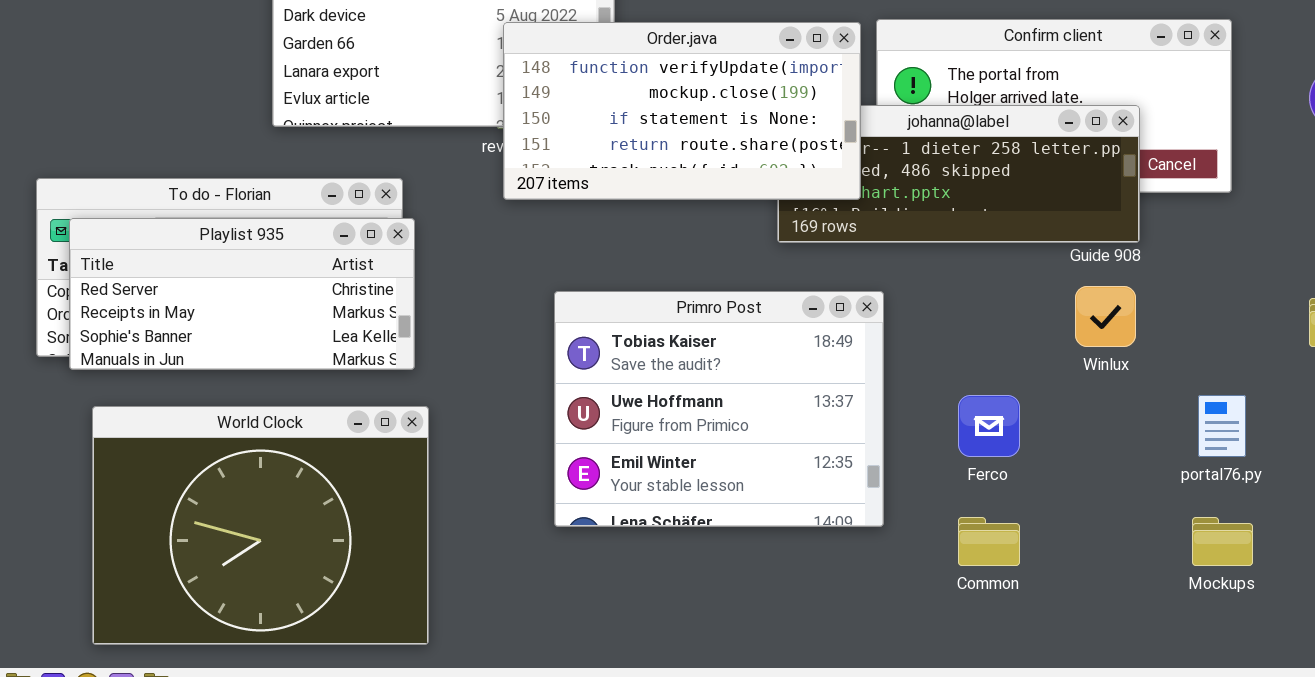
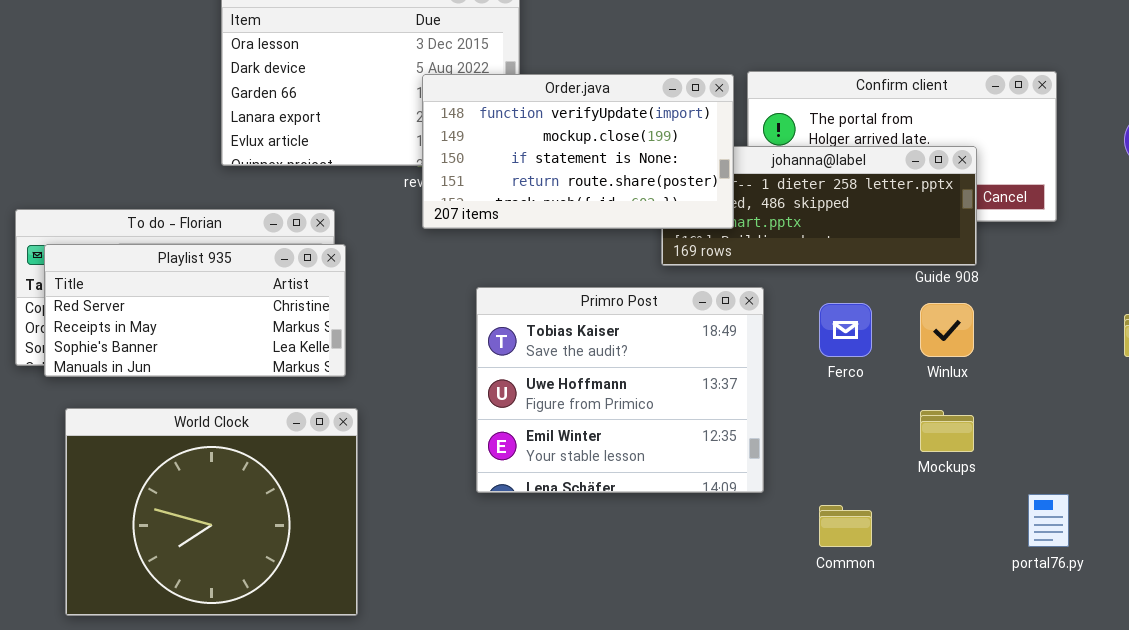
Primro Post: [554,291,884,527] -> [476,287,764,493], moved
Ferco: [958,395,1020,457] -> [819,303,872,357], moved
portal76.py: [1198,395,1246,457] -> [1028,494,1069,547], moved
Mockups: [1192,517,1253,566] -> [920,410,974,452], moved

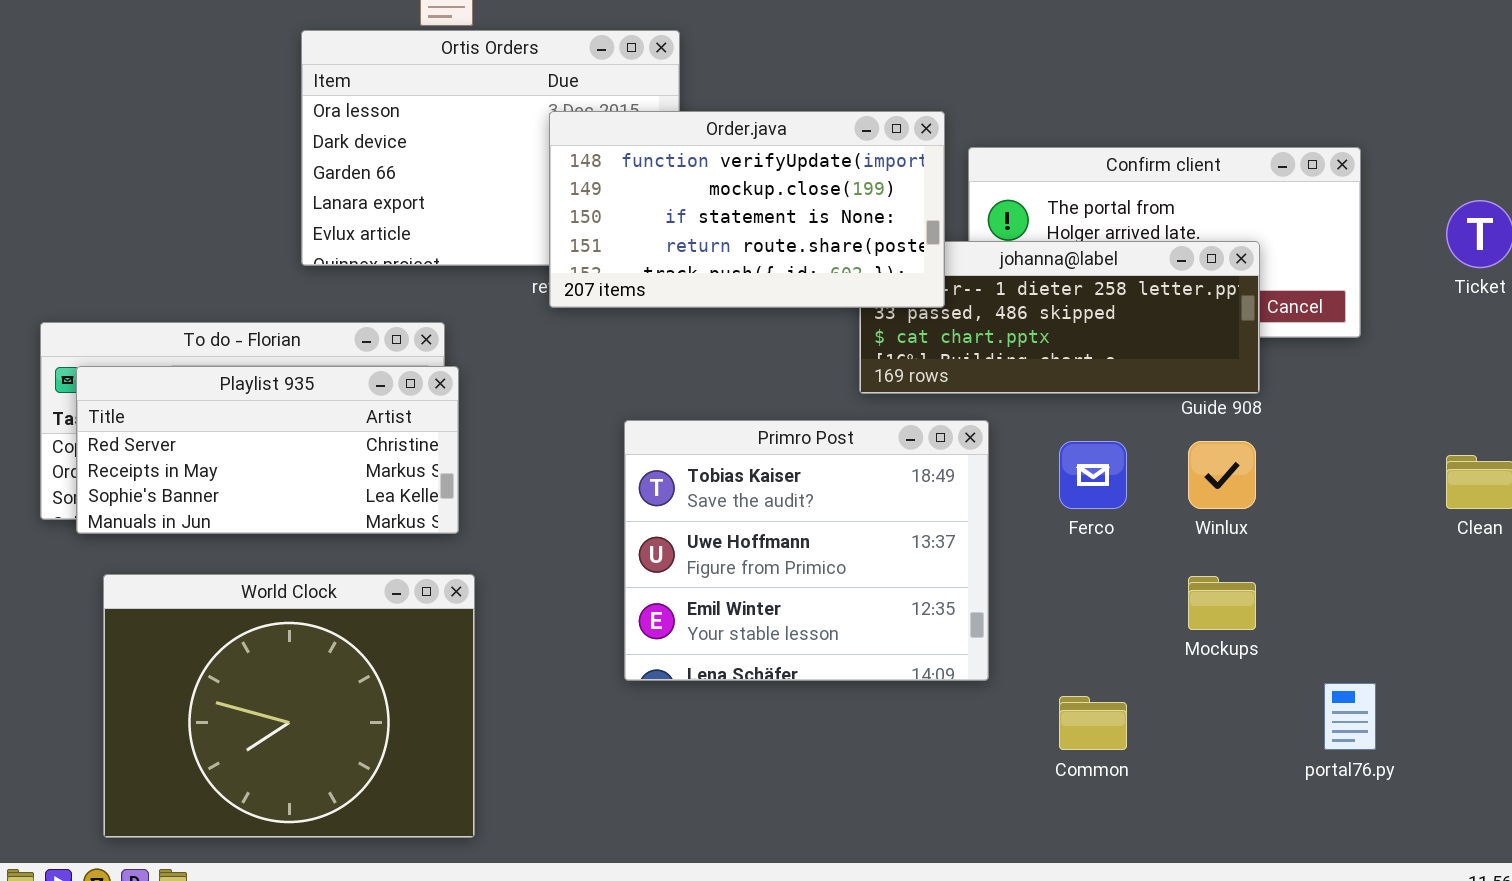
Order.java: [422,74,734,229] -> [549,111,945,308], moved

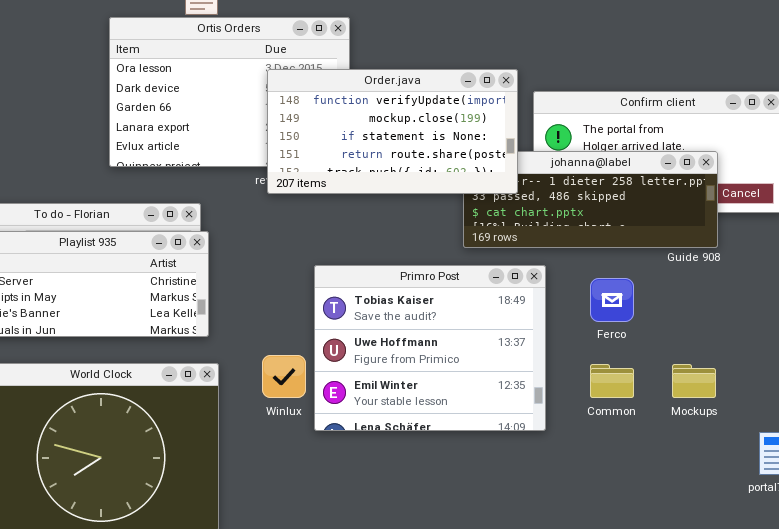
Winlux: [1188,441,1256,509] -> [262,355,306,398], moved
Common: [1059,696,1127,750] -> [590,364,634,398], moved

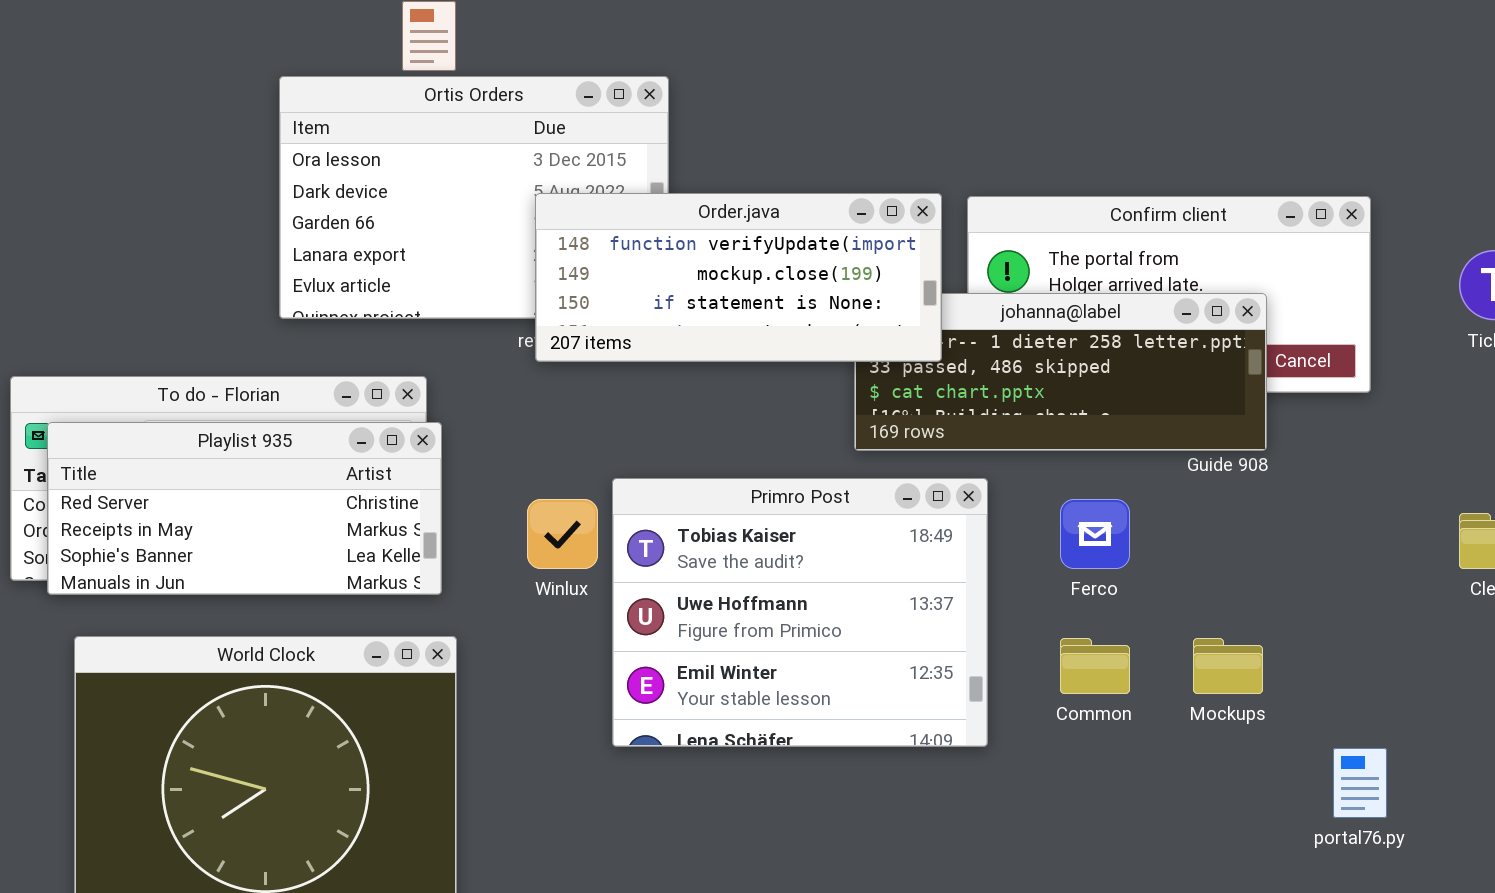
Order.java: [267,69,518,194] -> [535,193,942,362], resized
Winlux: [262,355,306,398] -> [527,499,598,569], moved

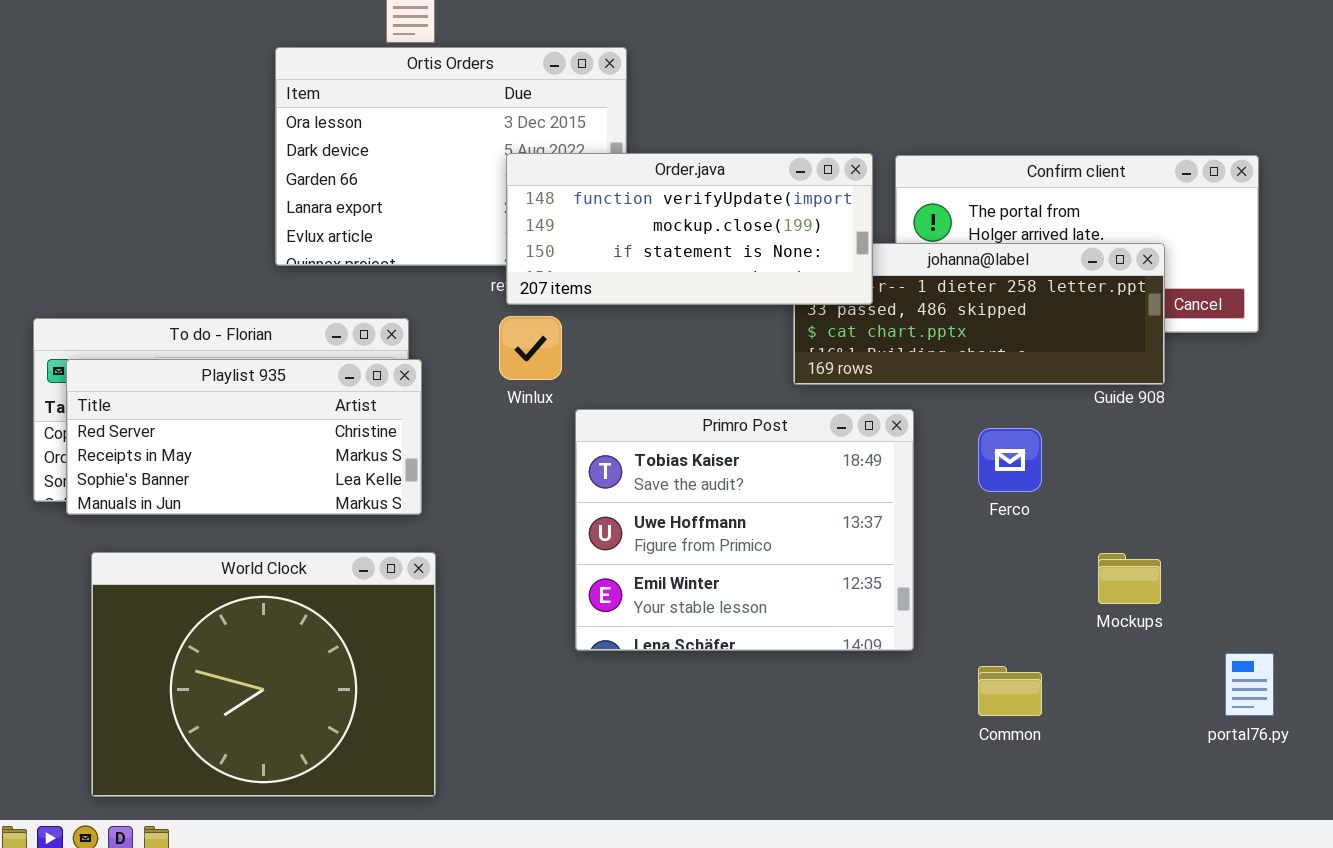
Winlux: [527,499,598,569] -> [499,316,562,380], moved
Common: [1060,638,1130,694] -> [978,666,1042,716], moved

